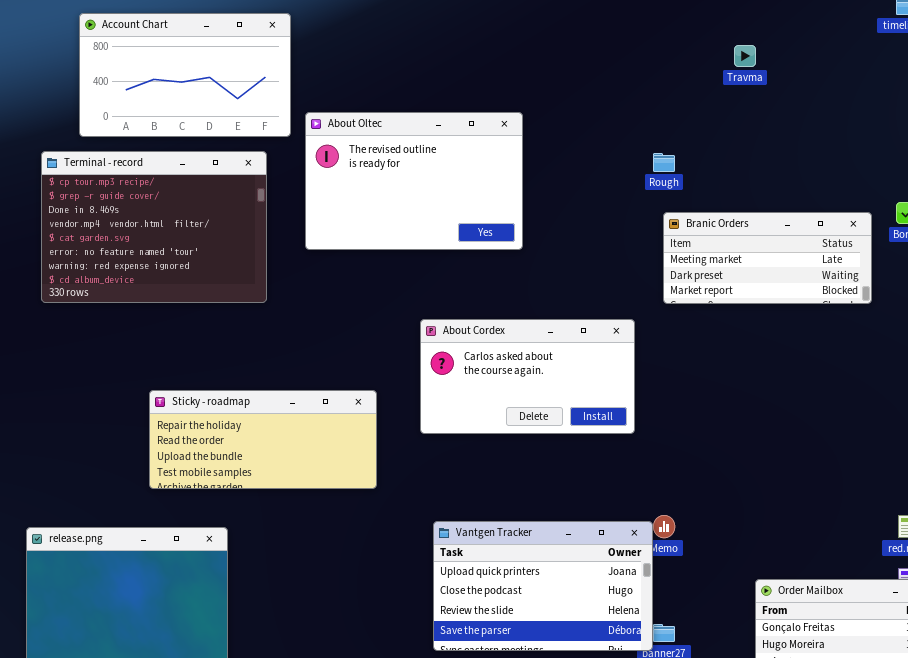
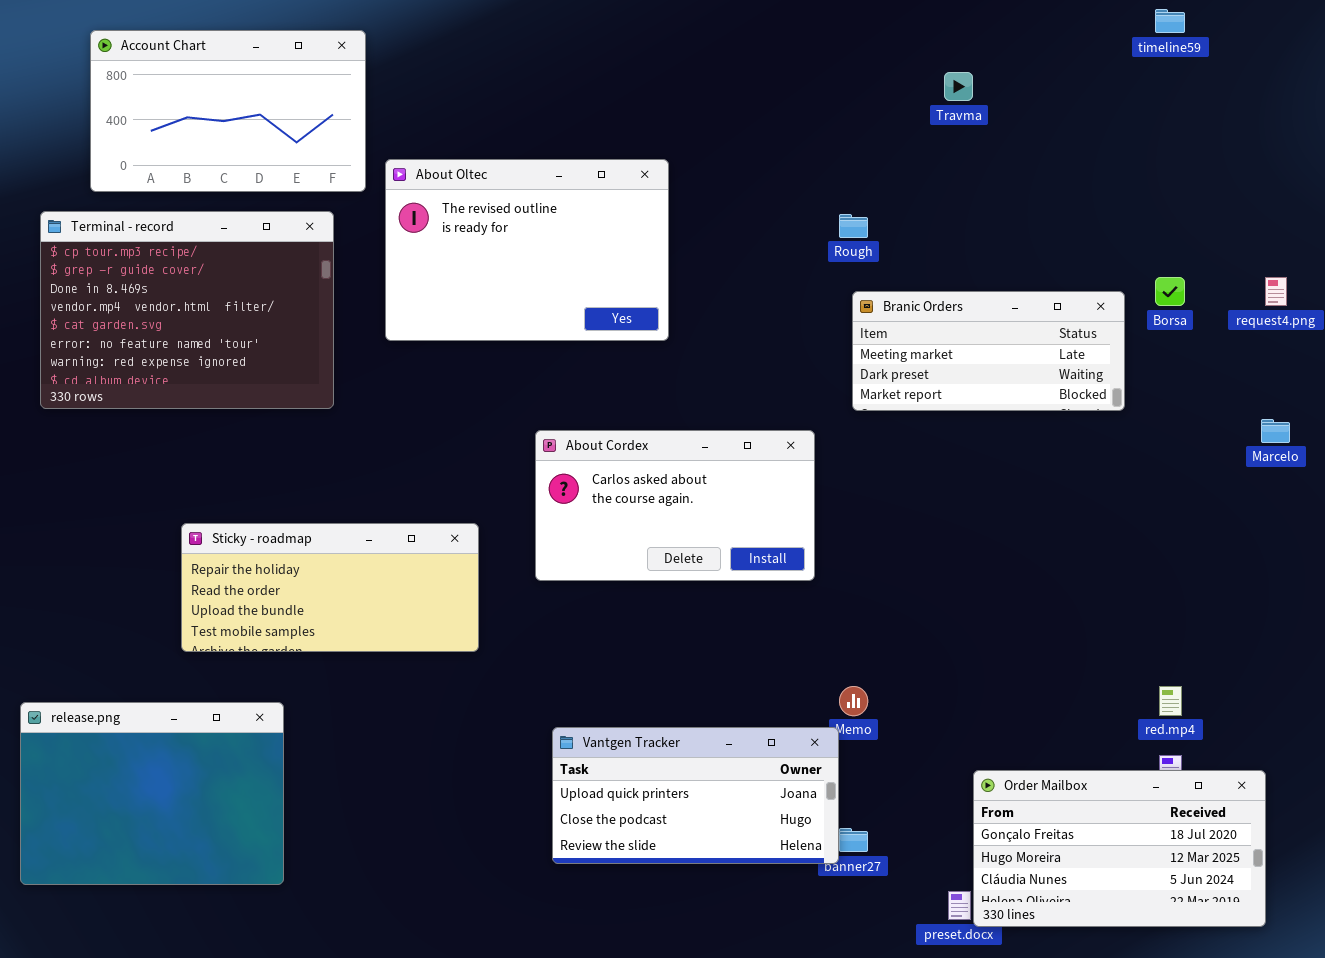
Vantgen Tracker: [433,521,653,651] -> [552,727,839,864], resized

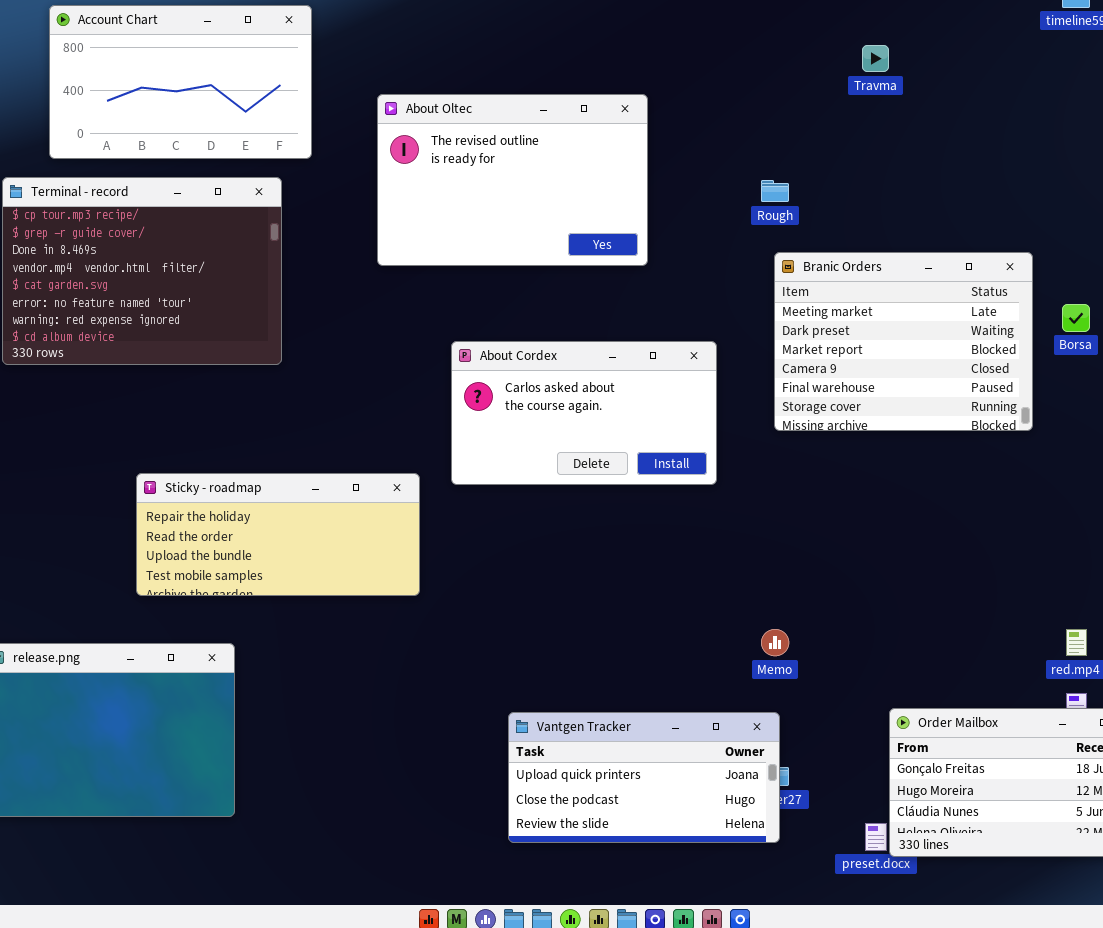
About Oltec: [385,159,669,341] -> [377,94,648,266], moved
Borsa: [1155,277,1185,306] -> [1062,304,1090,332], moved
Branic Orders: [852,291,1125,411] -> [774,252,1033,431], resized
About Cordex: [535,430,815,581] -> [451,341,717,485], moved
Vantgen Tracker: [552,727,839,864] -> [508,712,780,843], moved

